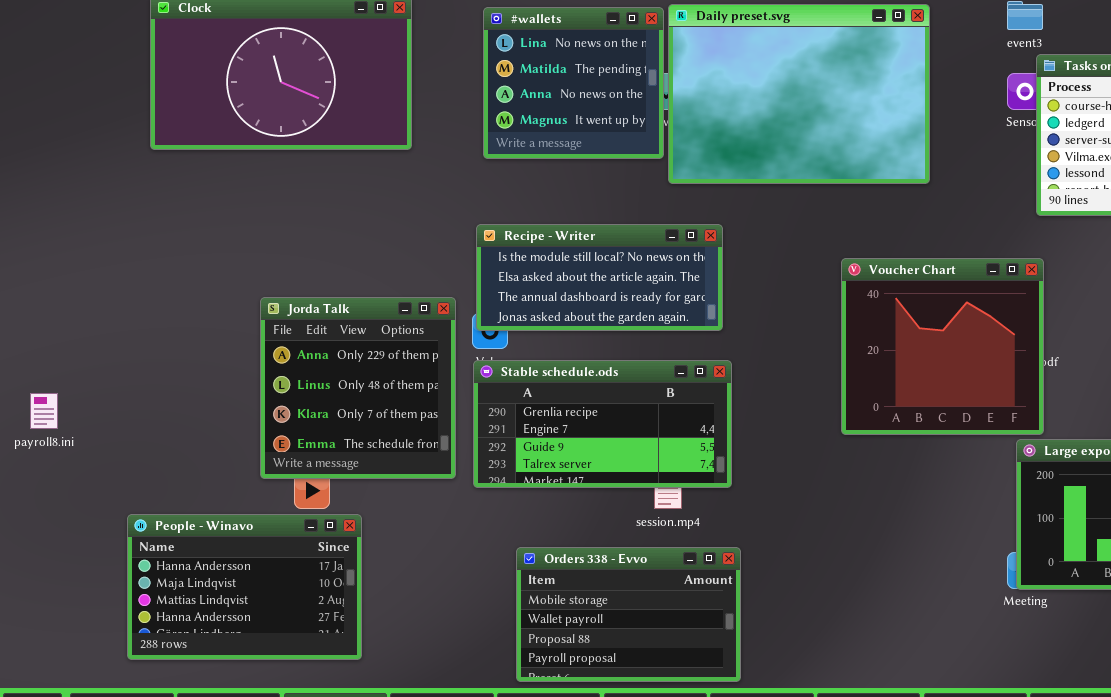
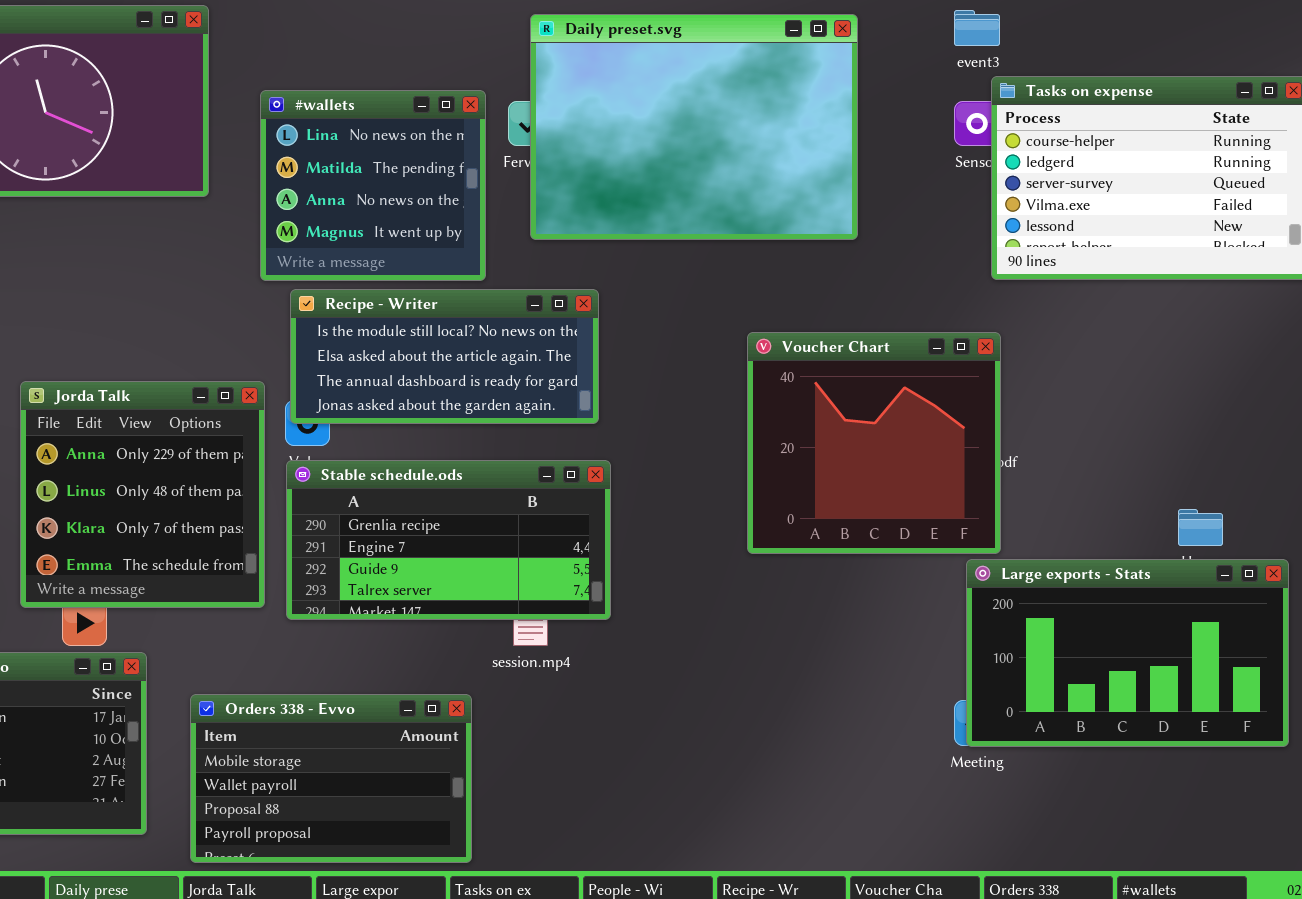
#wallets: [483,7,664,159] -> [260,90,486,281], moved
Orders 338 - Evvo: [516,547,741,682] -> [190,694,472,863], moved

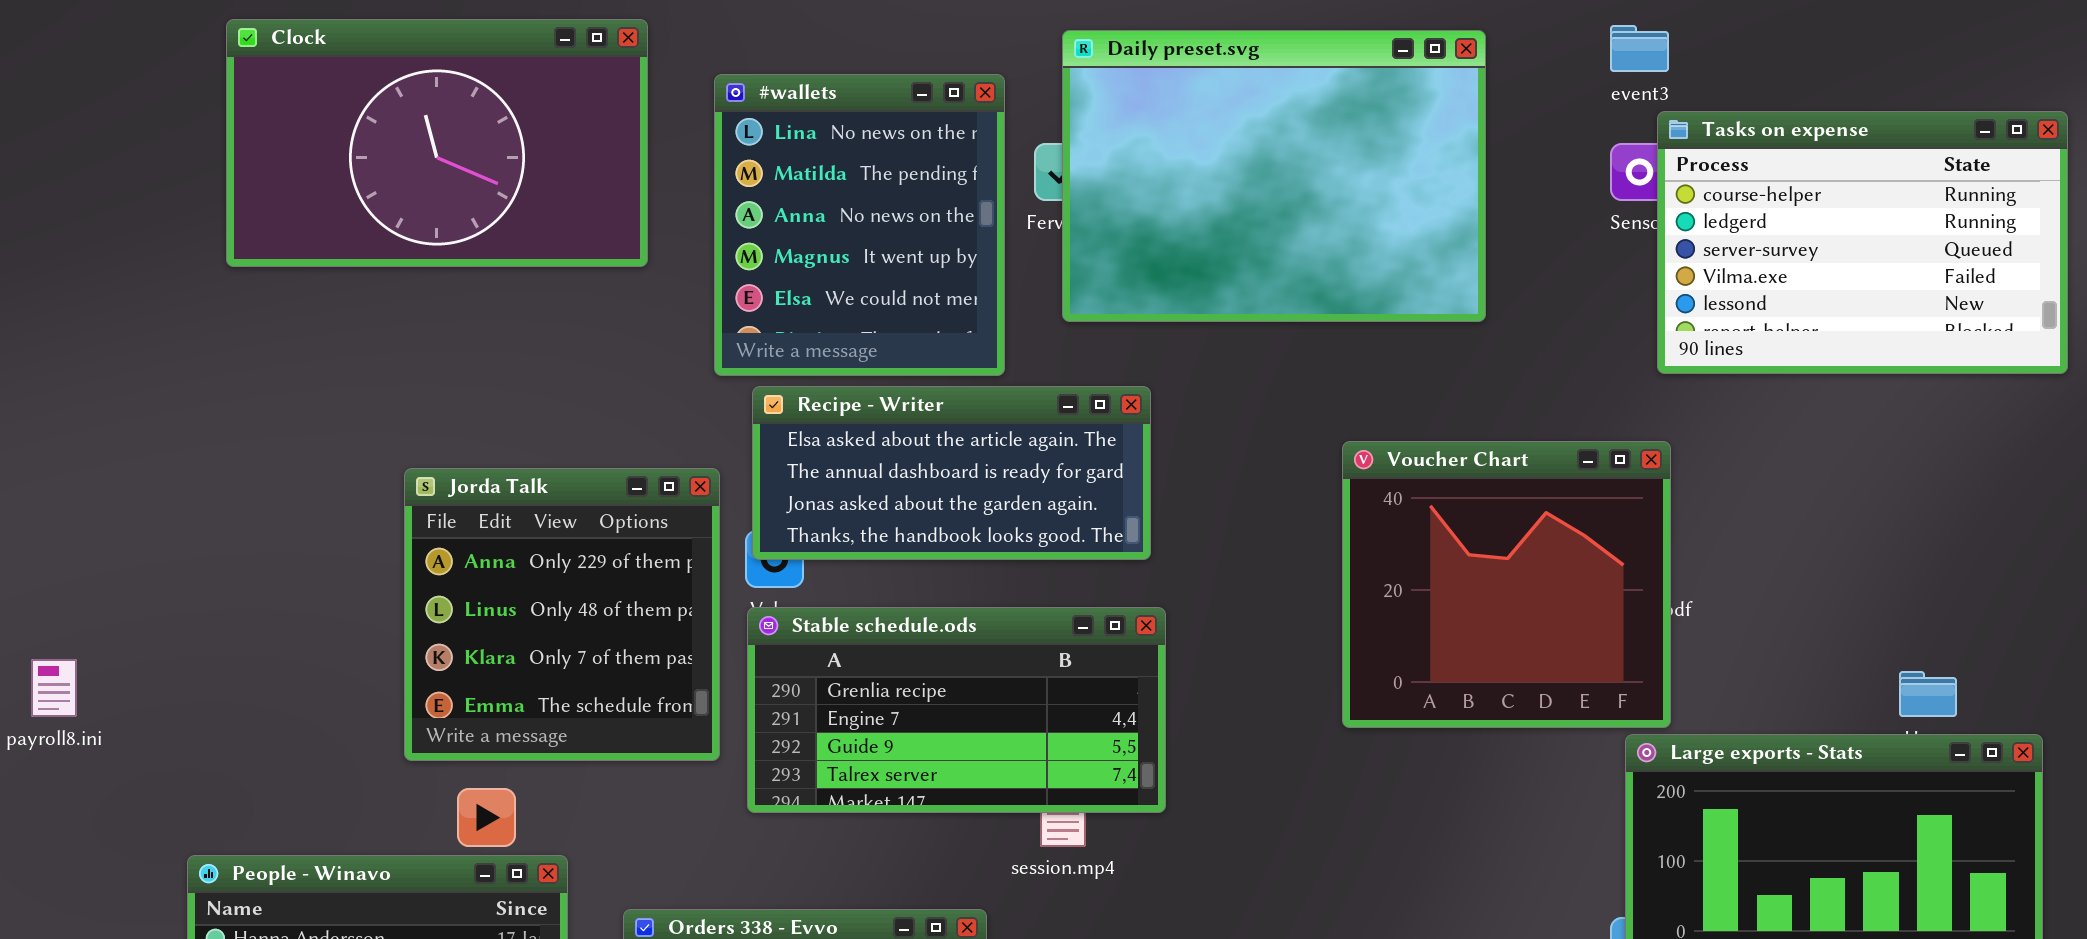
#wallets: [260,90,486,281] -> [714,74,1005,376], resized
Recipe - Writer: [290,289,599,424] -> [752,386,1151,560], scrolled down 1 row
Jorda Talk: [20,381,265,608] -> [404,468,720,761], moved

